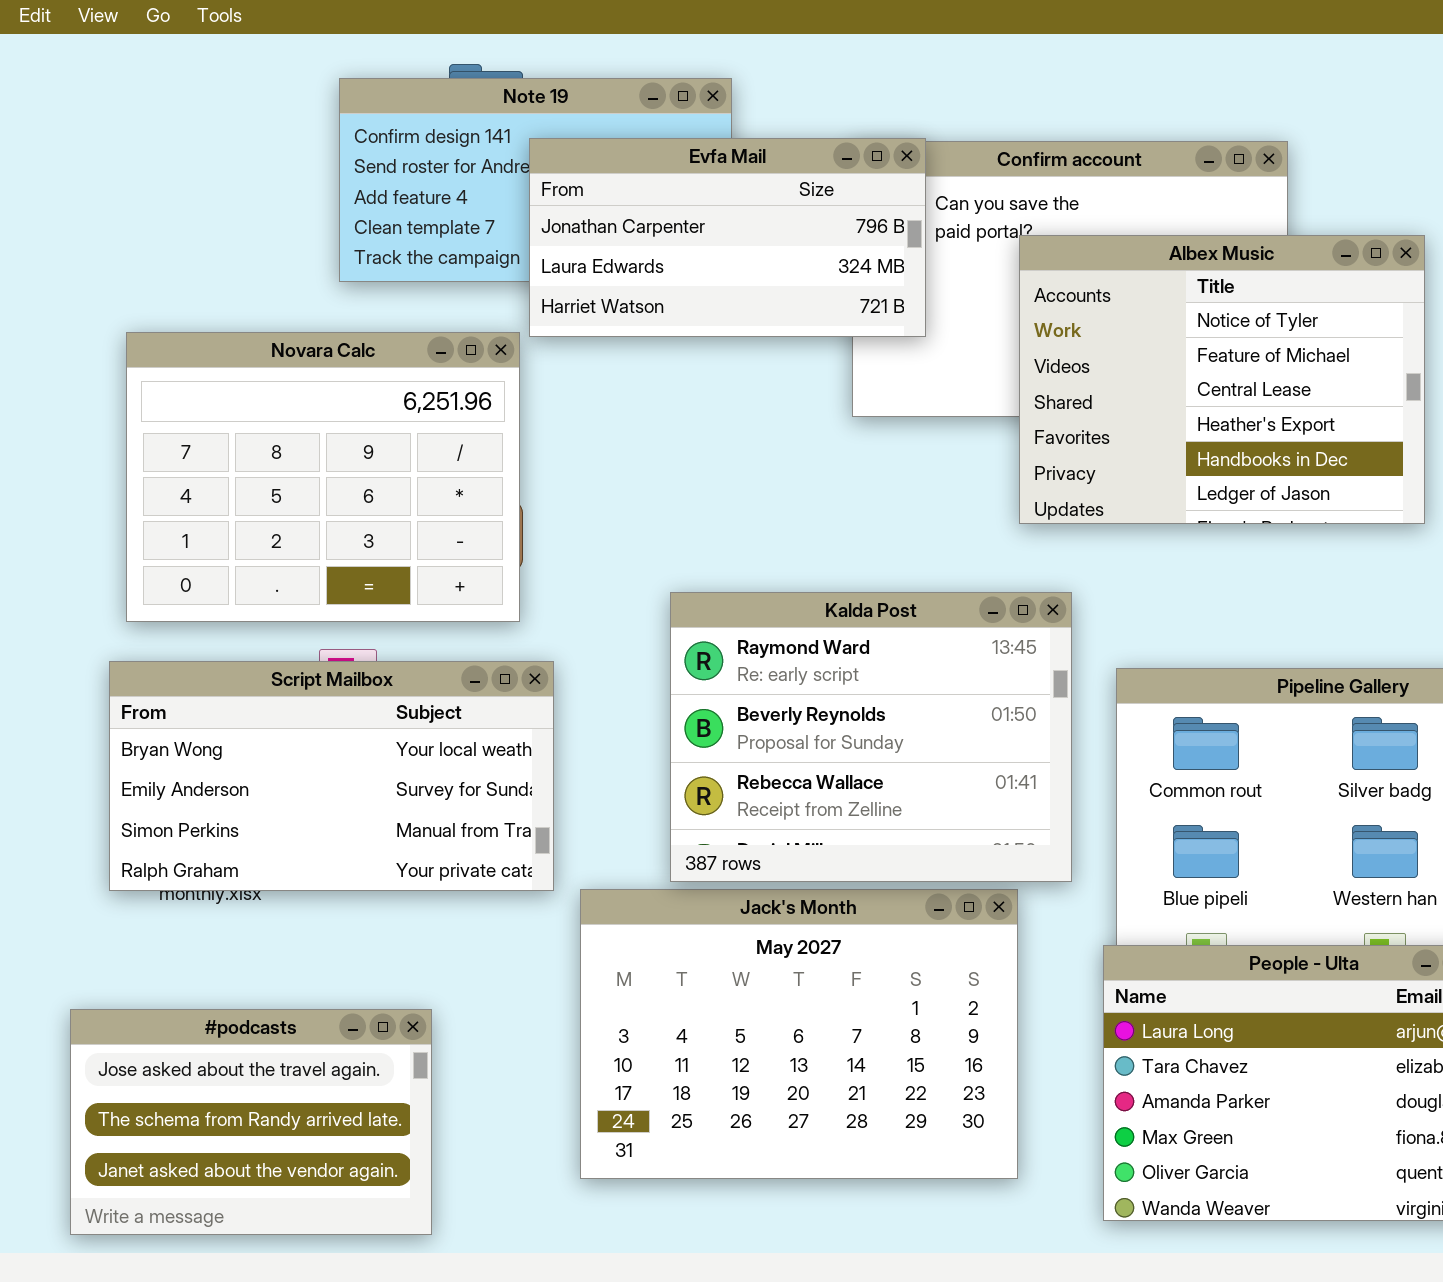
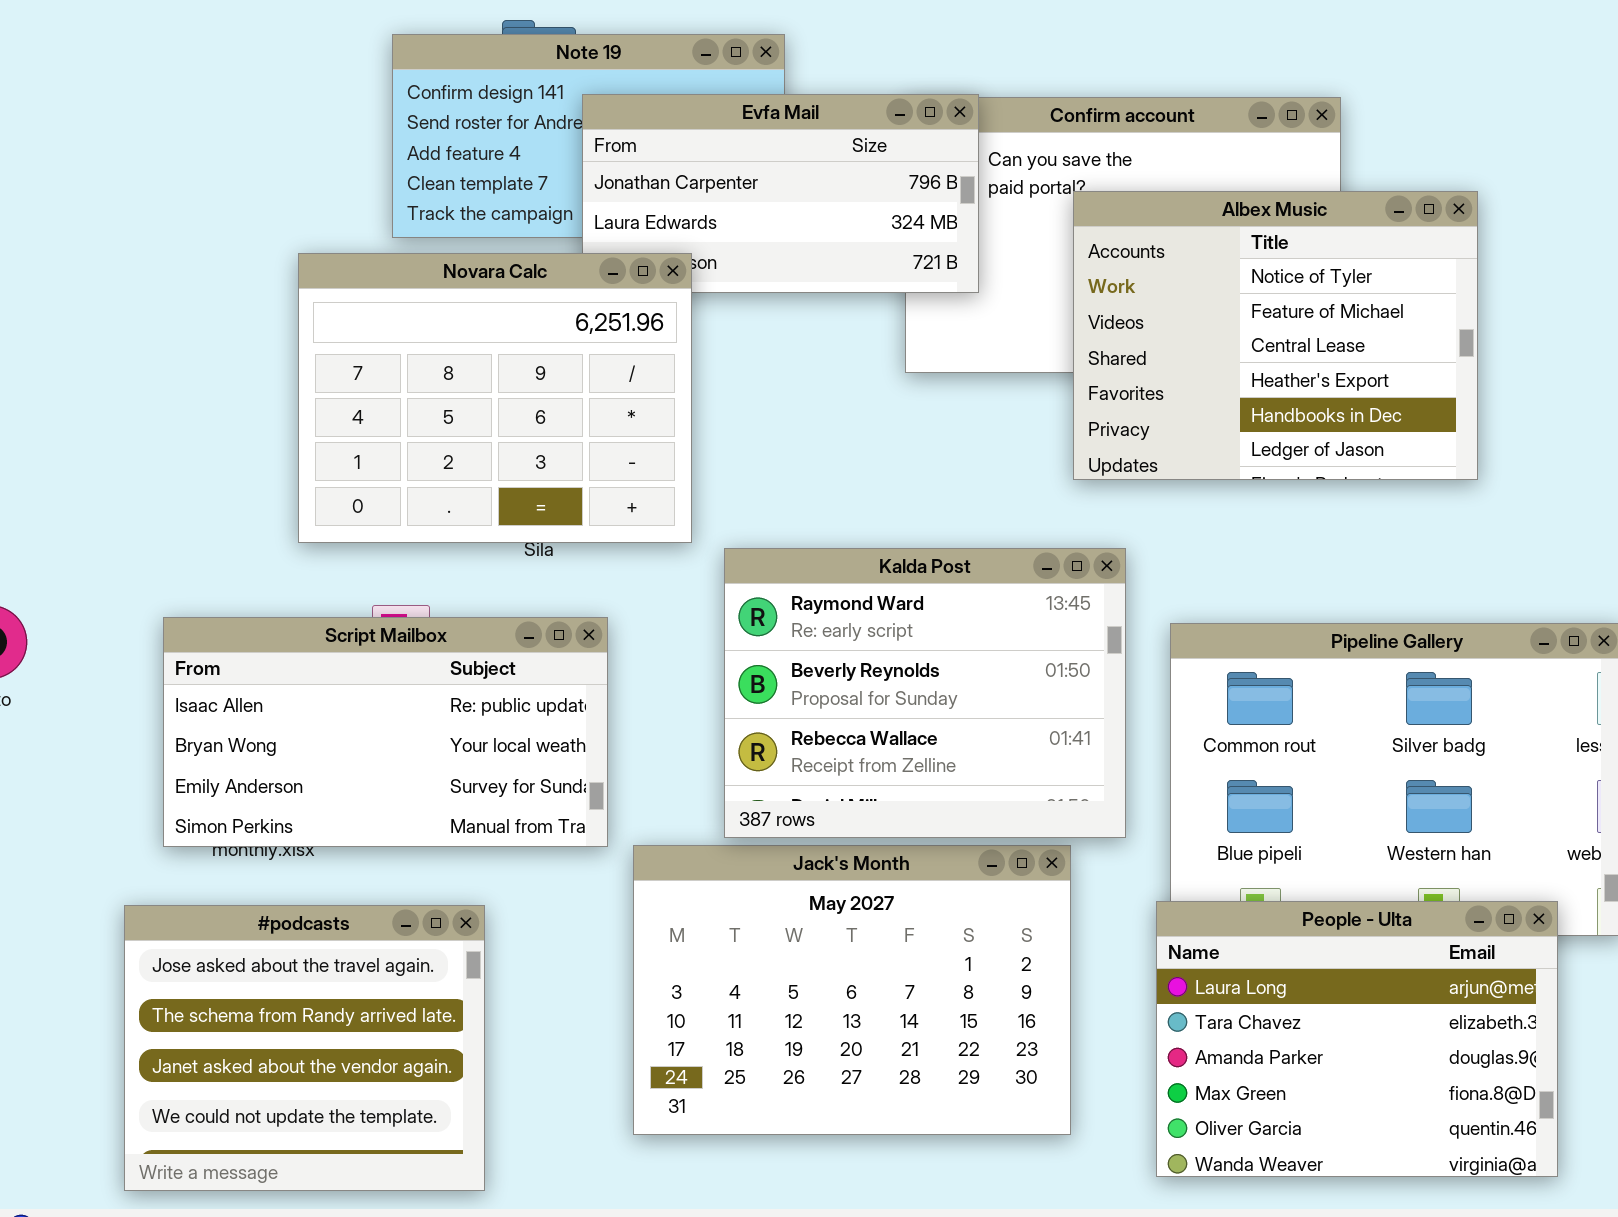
Novara Calc: [126,332,520,622] -> [298,253,692,543], moved
Script Mailbox: [109,661,554,891] -> [163,617,608,847], scrolled up 1 row
#podcasts: [70,1009,432,1235] -> [124,905,485,1191], resized

